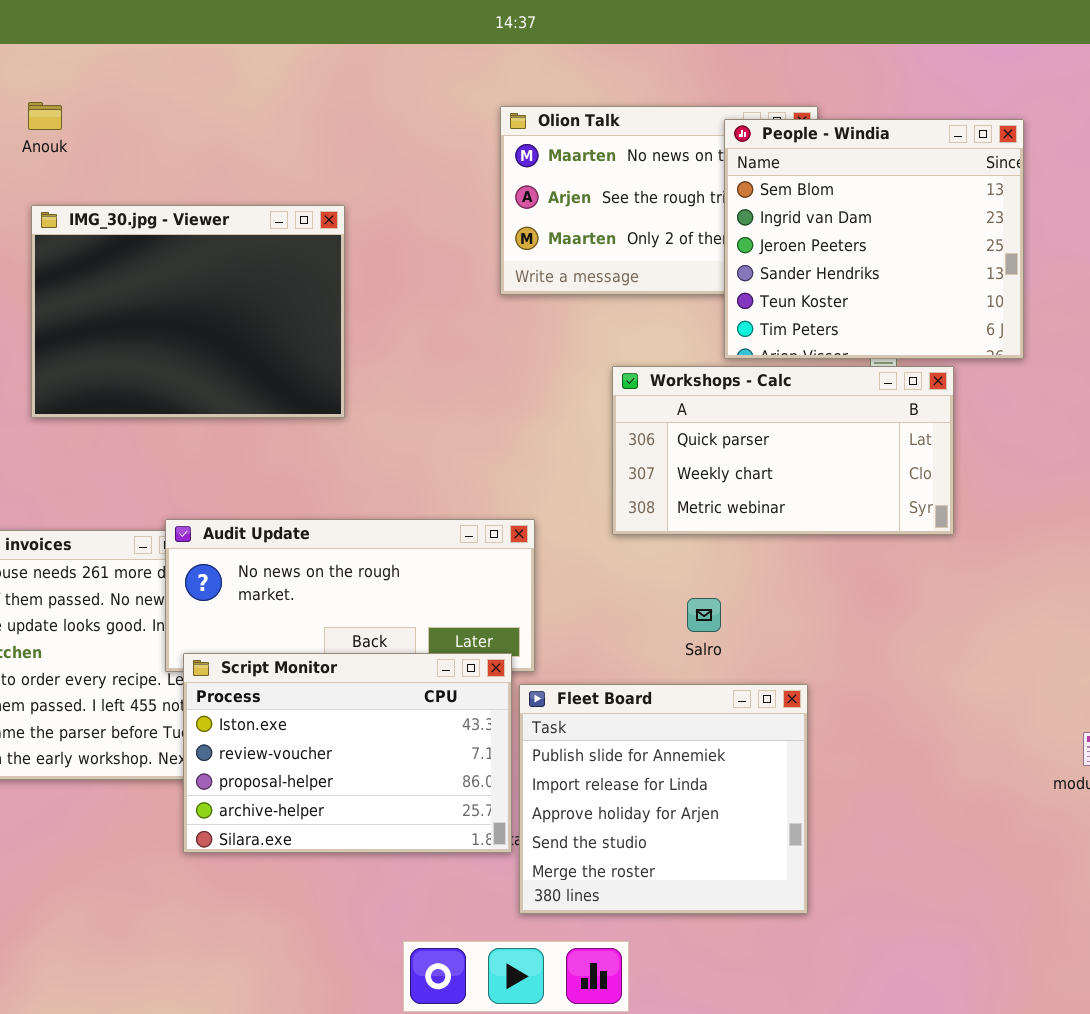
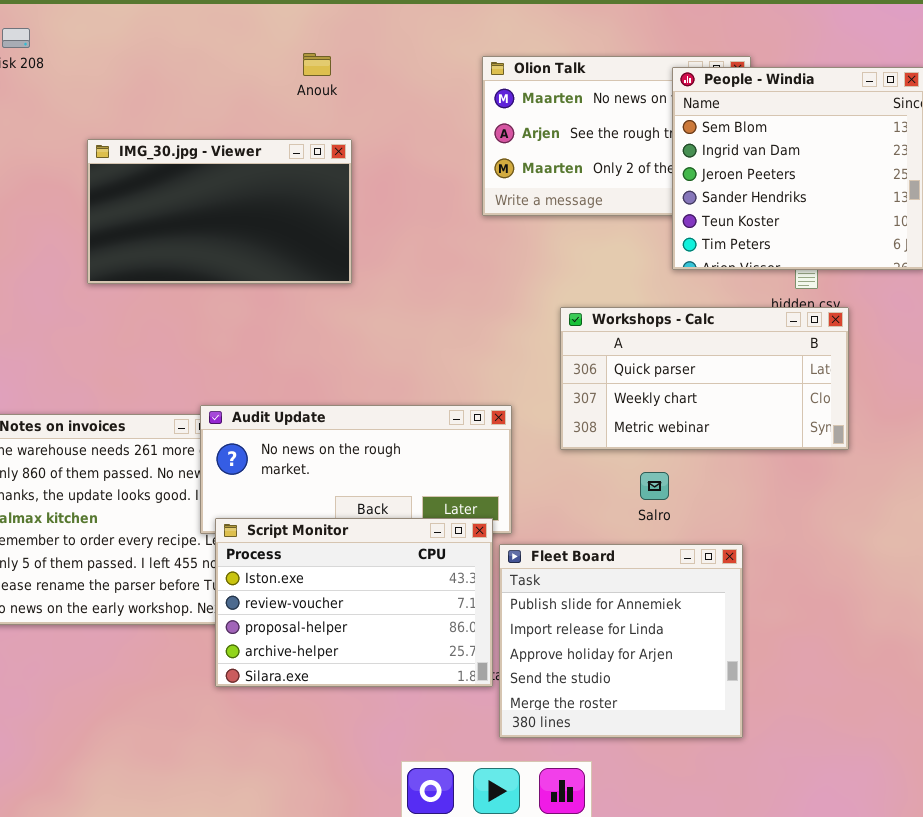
Anouk: [28,102,62,130] -> [303,53,331,76], moved
IMG_30.jpg - Viewer: [31,205,345,418] -> [87,139,352,284], resized
Workshops - Calc: [612,366,954,535] -> [560,307,849,450], moved

